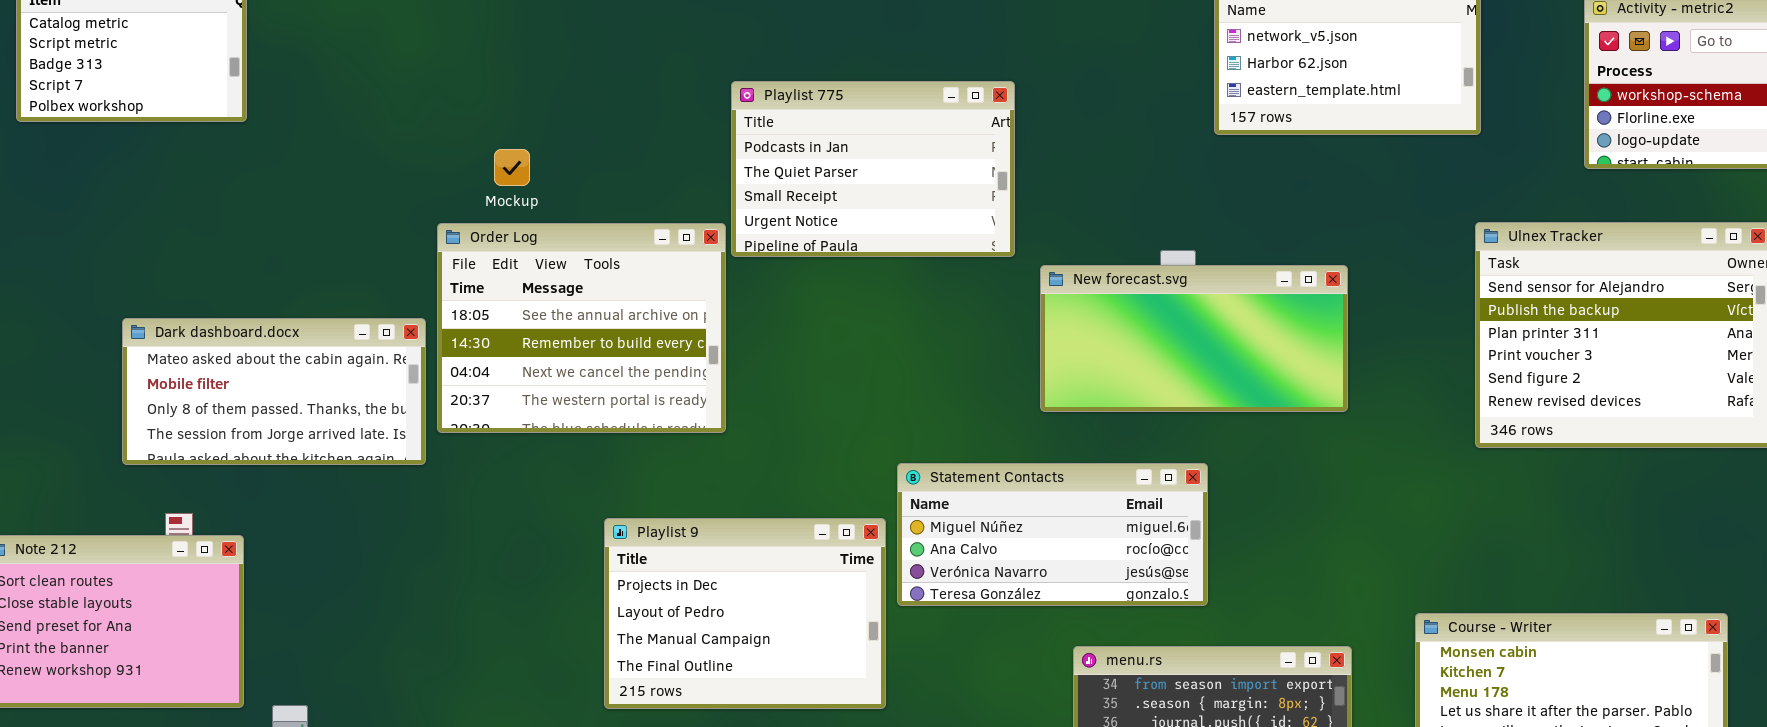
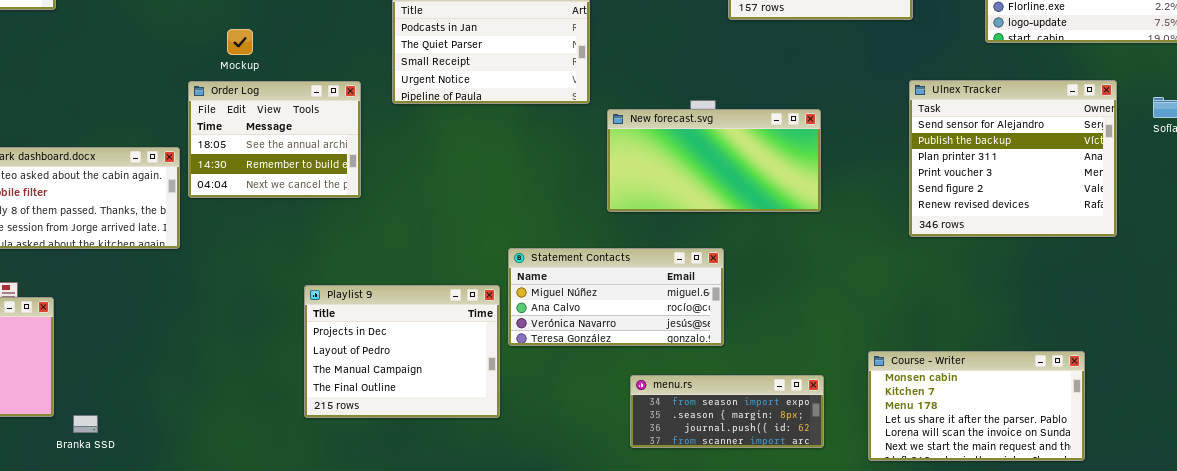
Order Log: [437,223,726,433] -> [188,81,361,198], resized

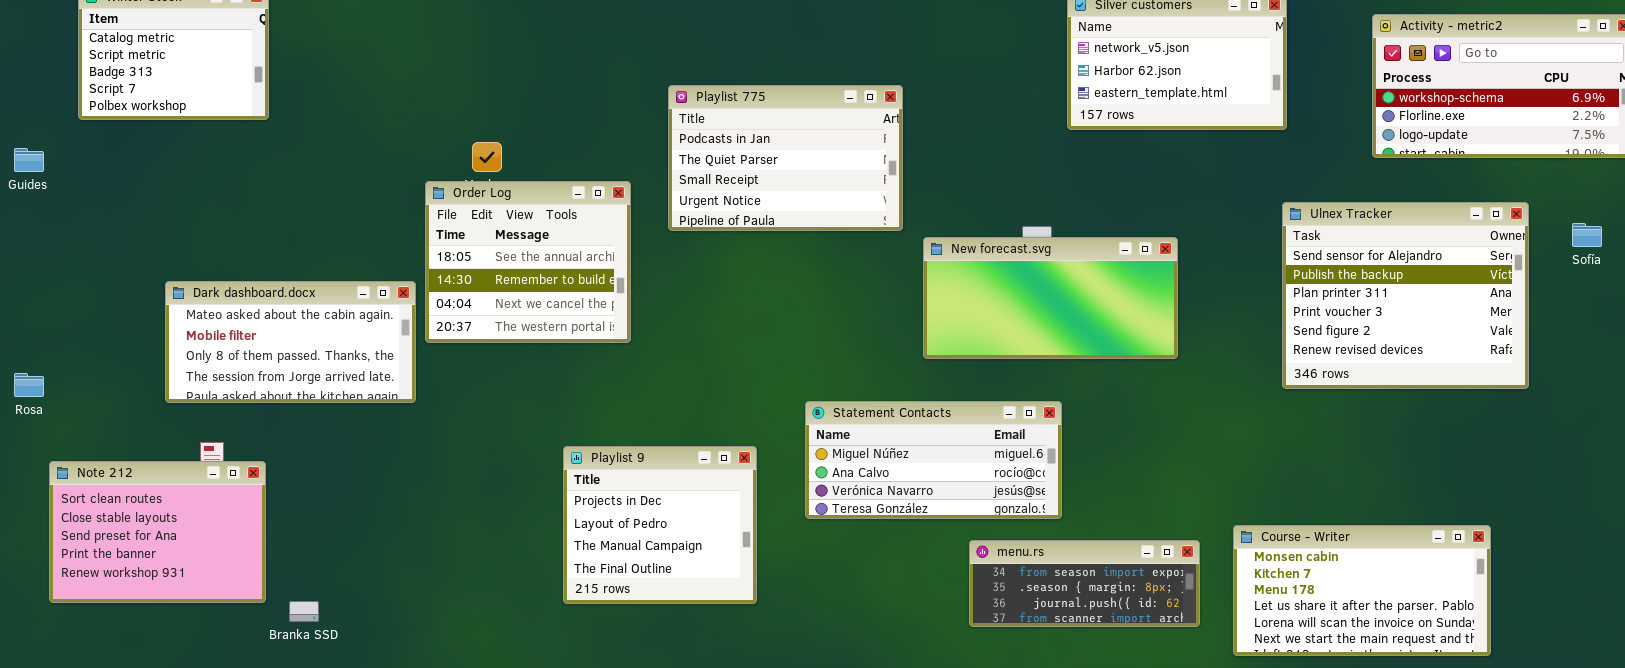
Order Log: [188,81,361,198] -> [425,181,631,343], resized
Playlist 9: [304,285,500,418] -> [563,446,757,604], resized
menu.rs: [630,375,824,448] -> [969,540,1200,627], moved

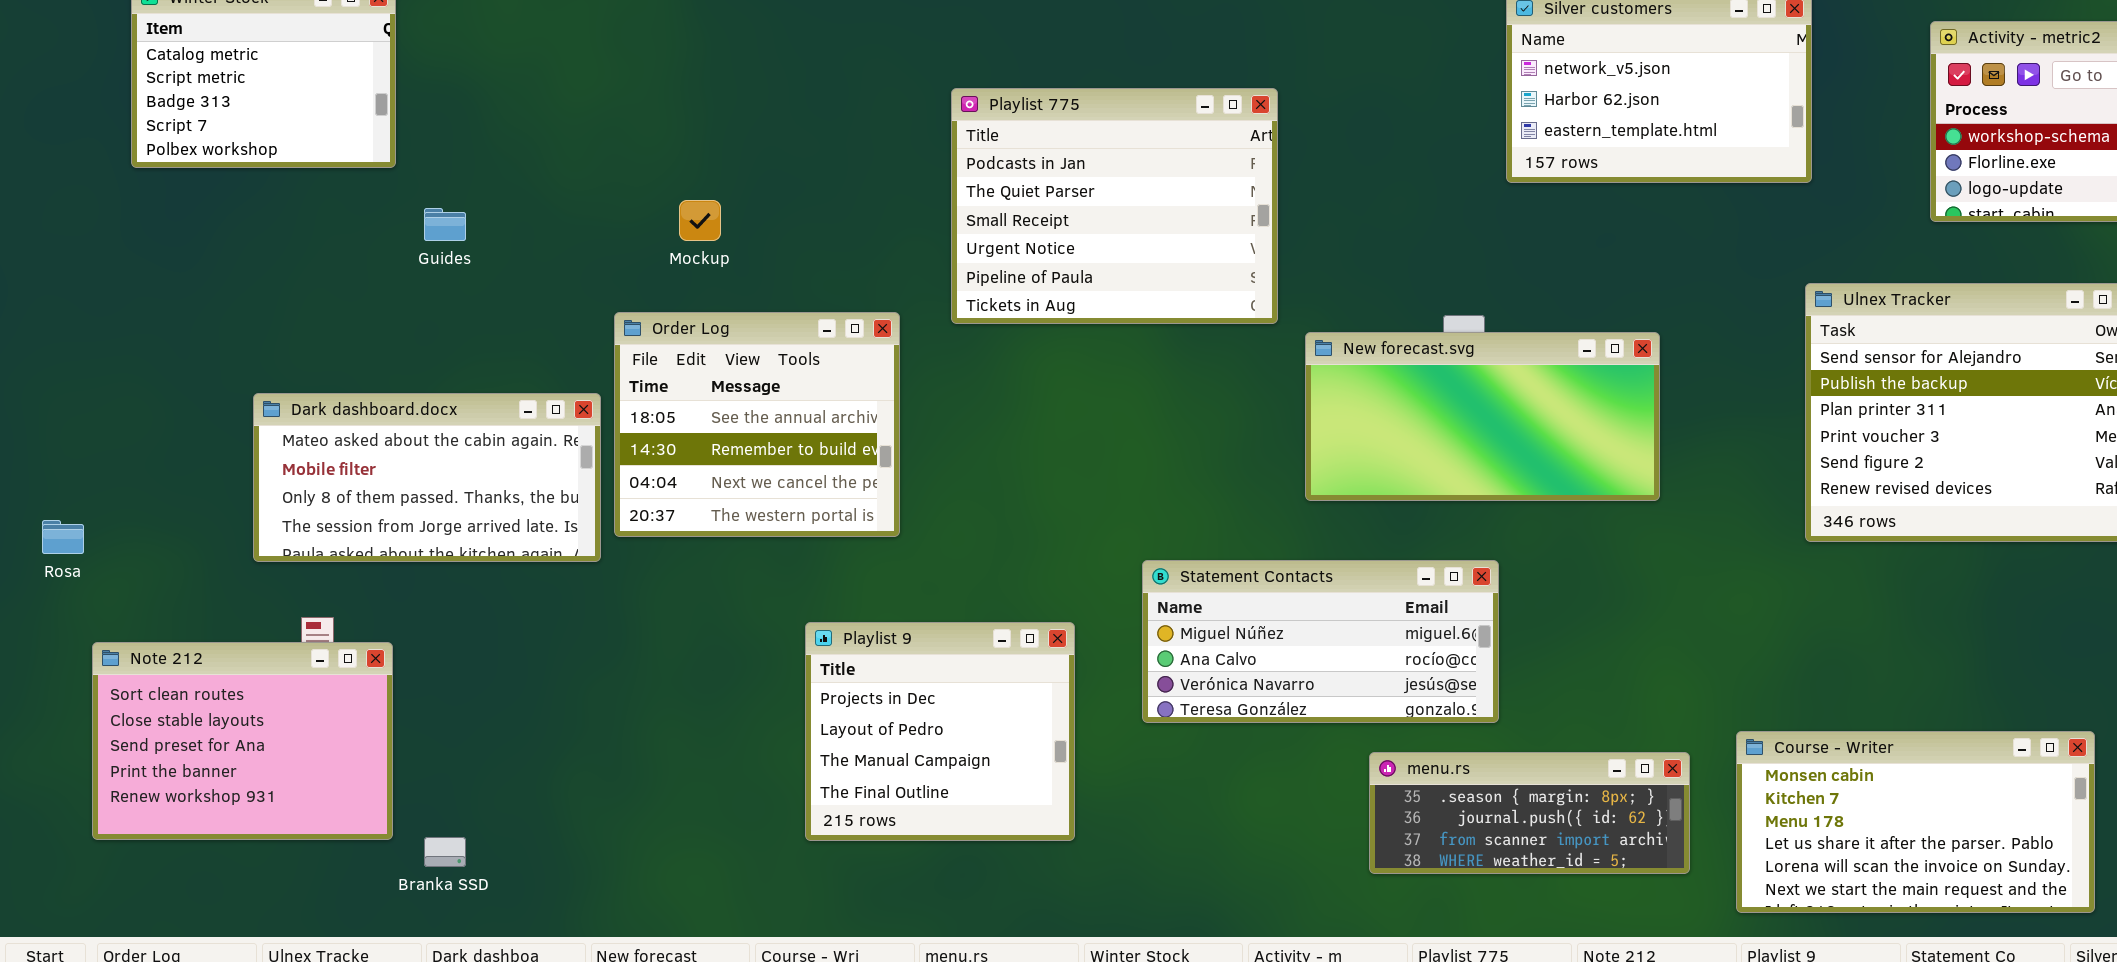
Playlist 775: [668,85,903,231] -> [951,88,1278,324], resized
Guides: [14,148,44,172] -> [424,208,466,241], moved
Order Log: [425,181,631,343] -> [614,312,900,537], moved
menu.rs: [969,540,1200,627] -> [1369,752,1690,874], scrolled down 1 row

